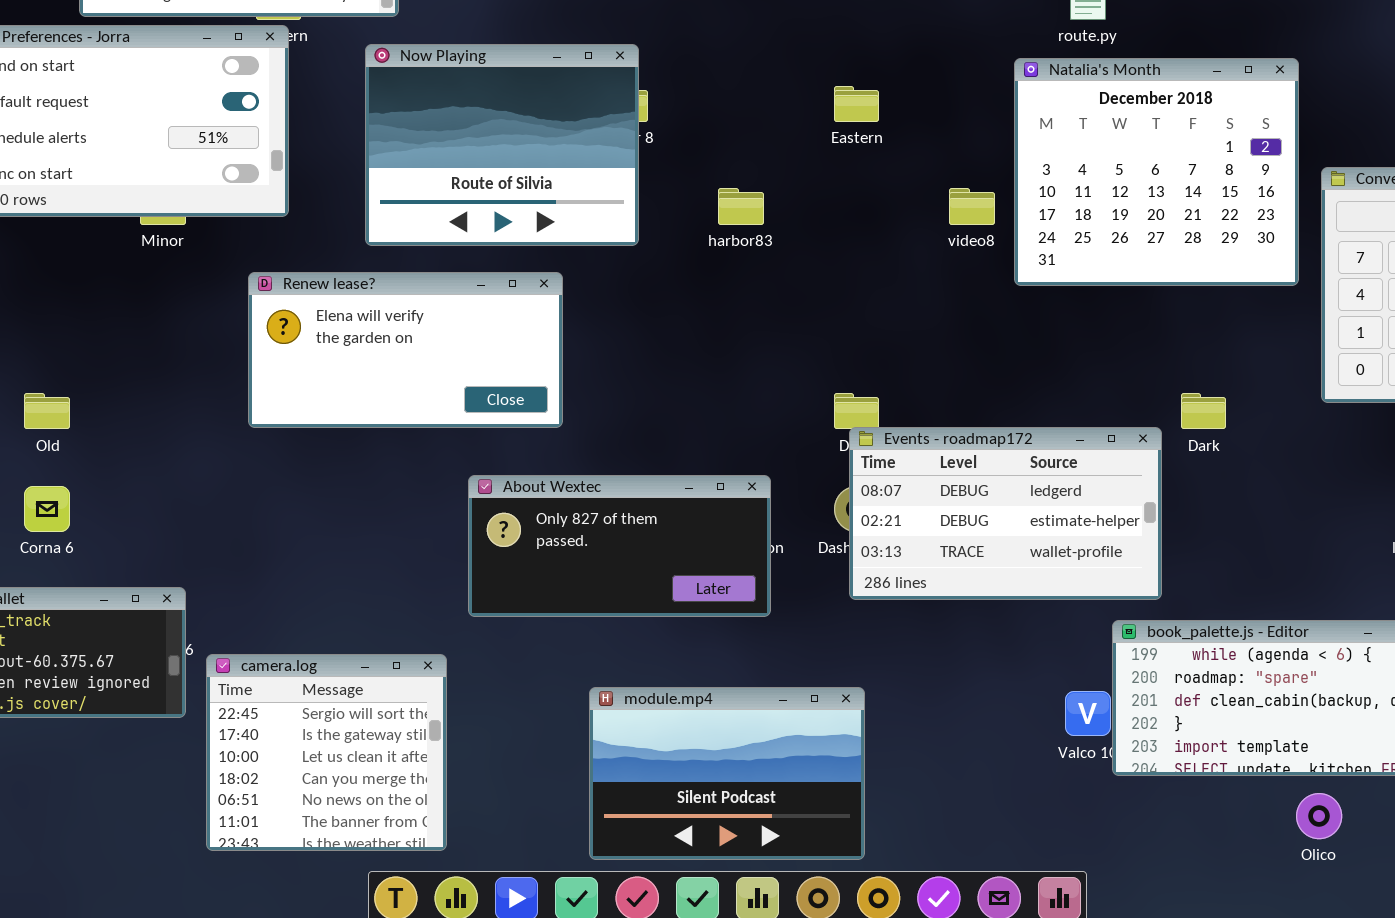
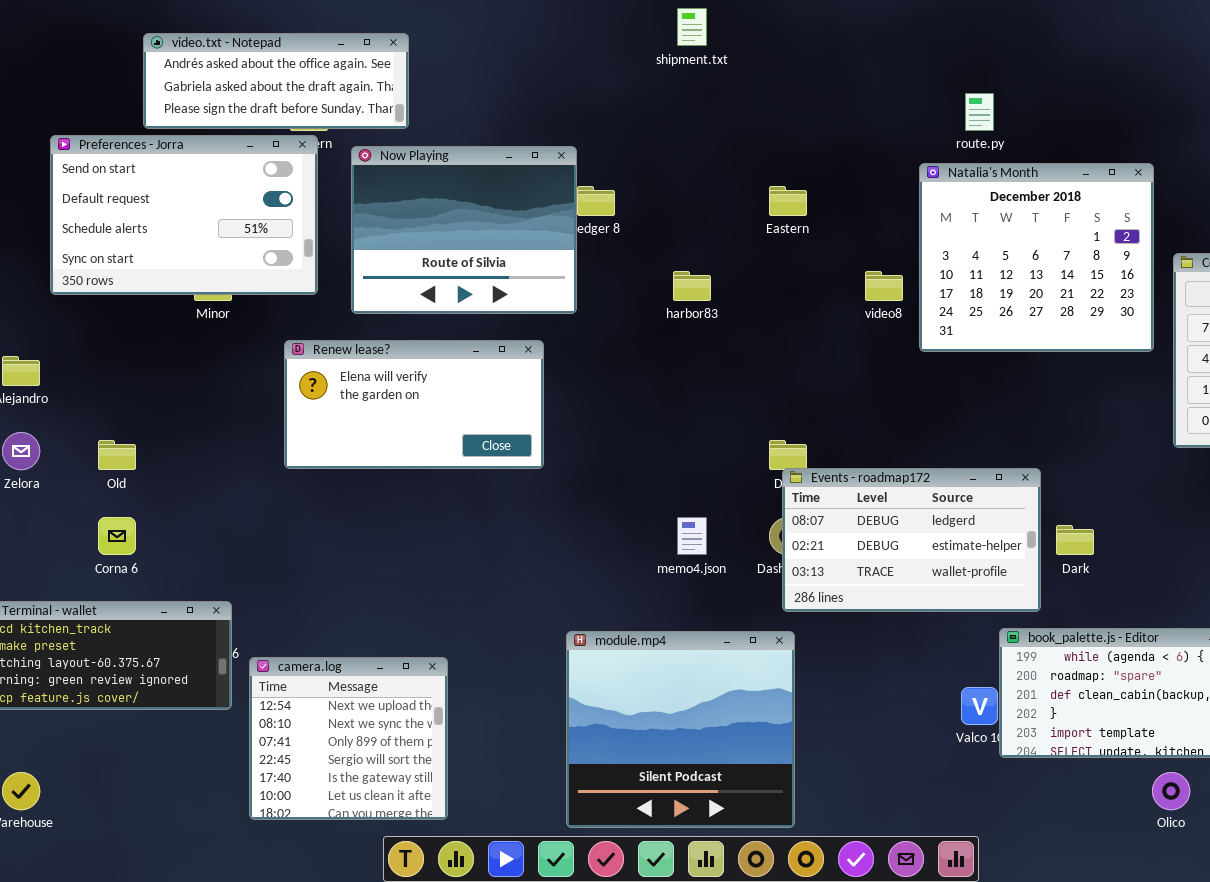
Now Playing: [365,44,639,246] -> [351,146,577,314], moved
Dark: [1181,393,1226,429] -> [1056,525,1094,555], moved
About Wextec: [468,475,771,617] -> none, closed
camera.log: [206,654,447,851] -> [249,657,448,820], scrolled up 3 rows
module.mp4: [589,687,865,860] -> [566,631,795,828], resized

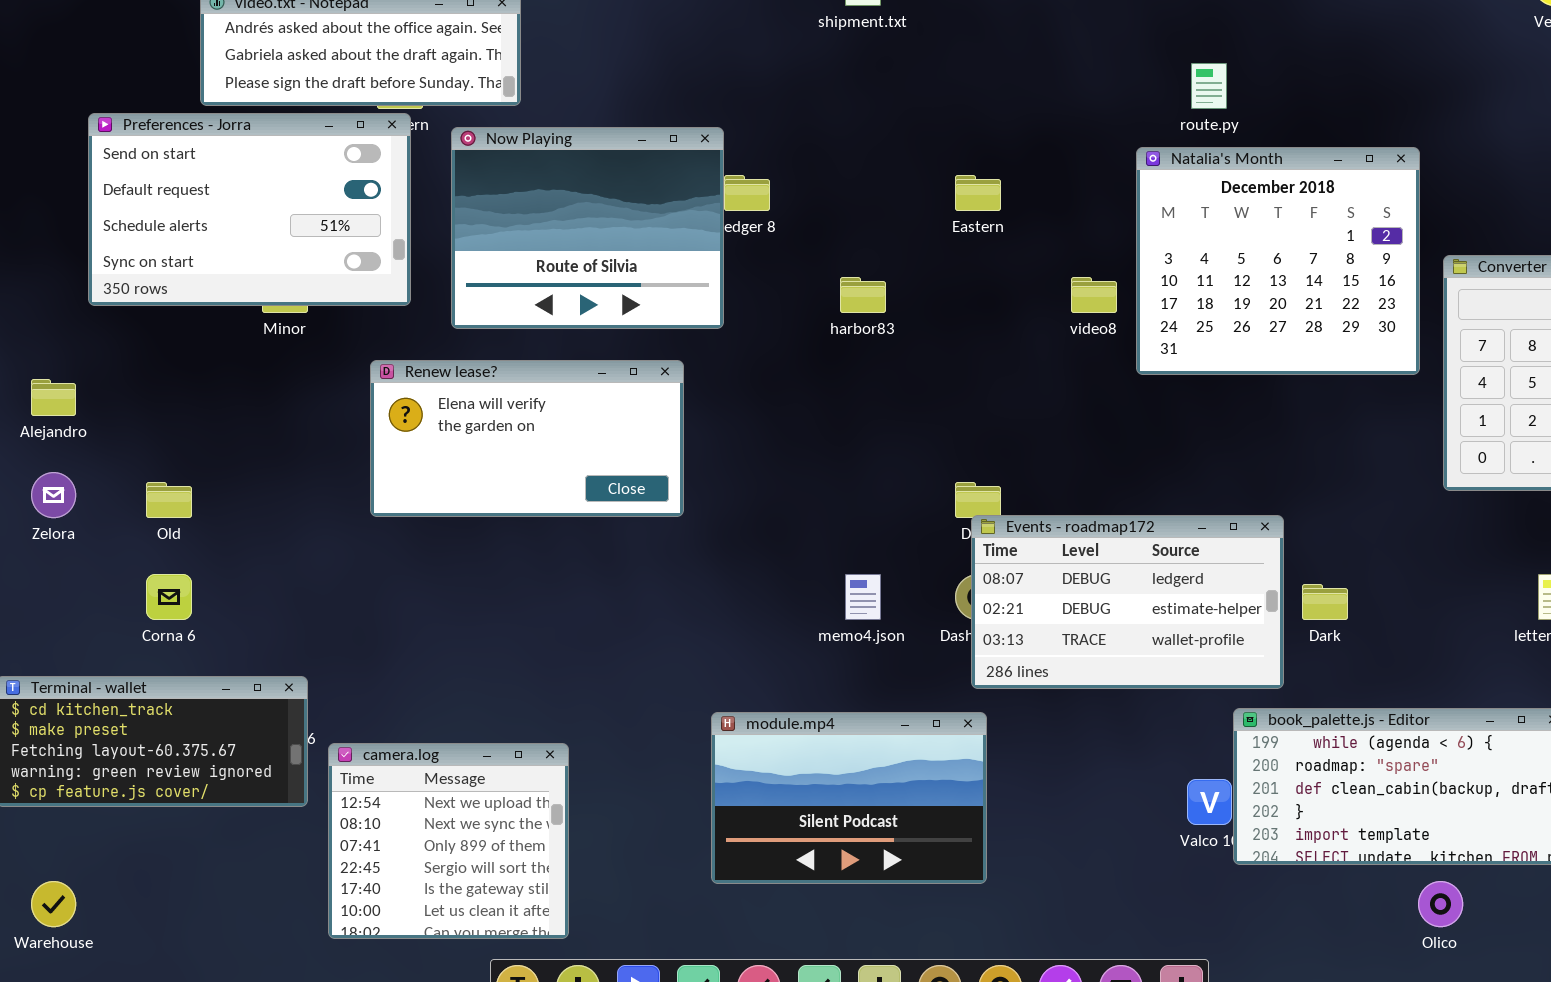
module.mp4: [566,631,795,828] -> [711,712,987,884], resized

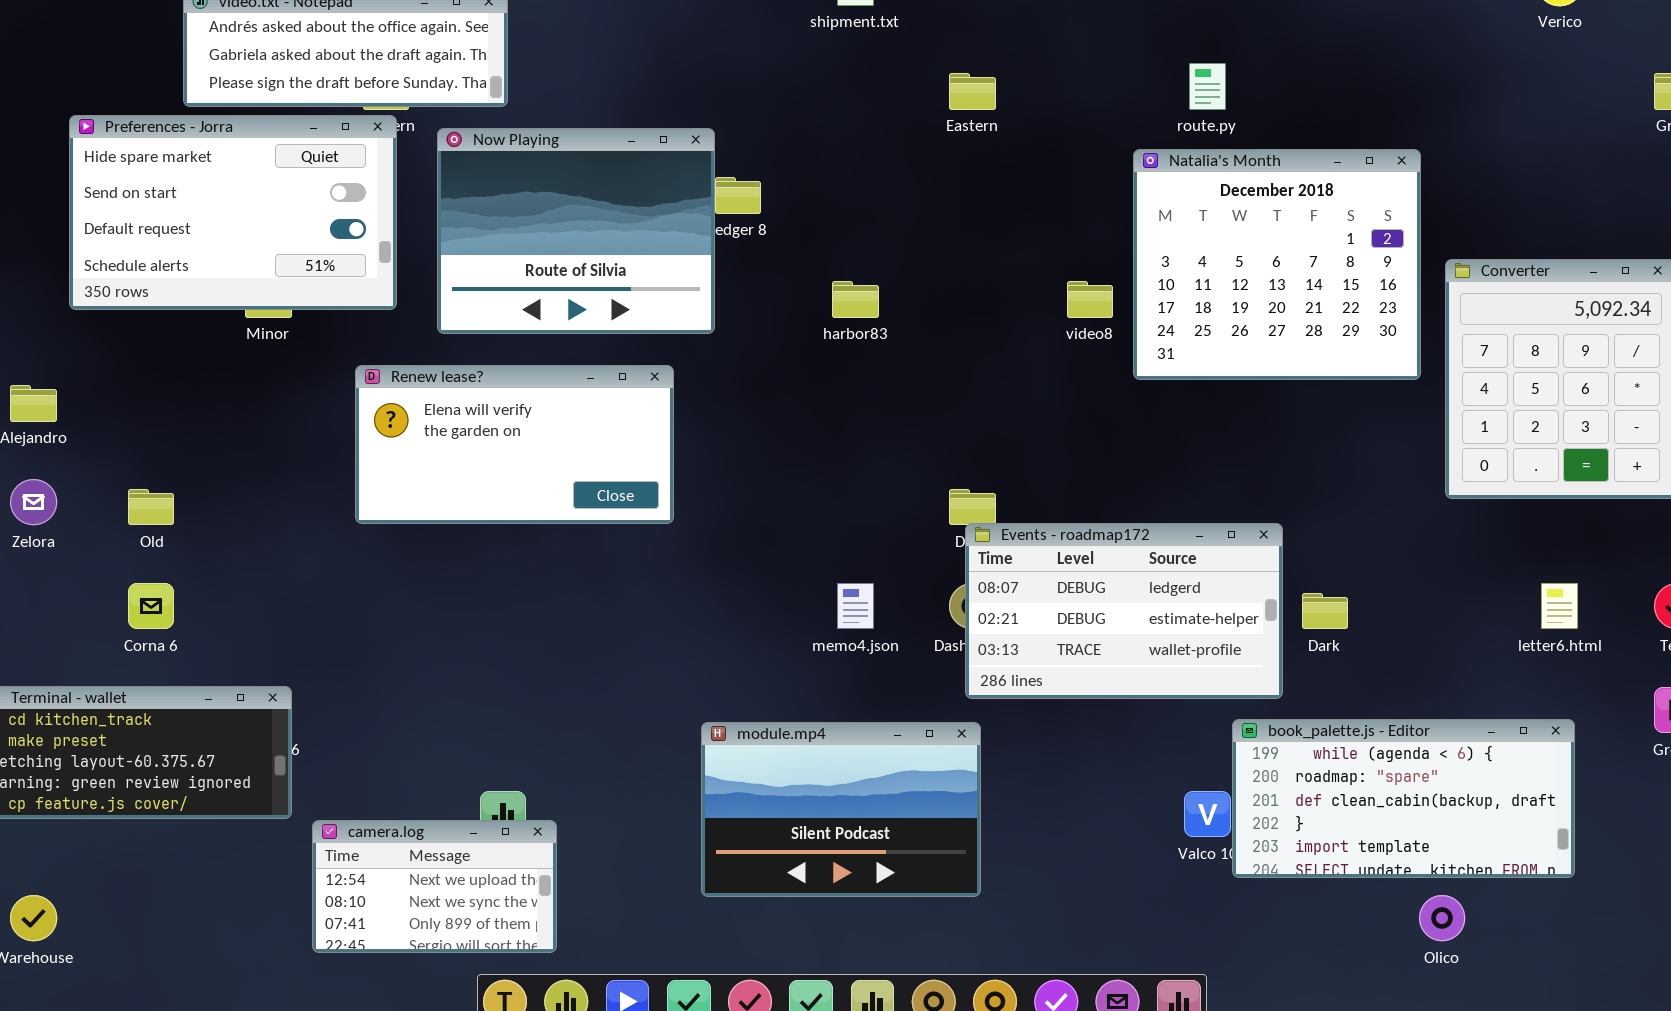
Preferences - Jorra: [88,113,411,306] -> [69,115,397,310], scrolled up 1 row
Eastern: [955,175,1001,211] -> [949,73,996,110], moved
camera.log: [328,743,569,939] -> [312,820,557,953], resized

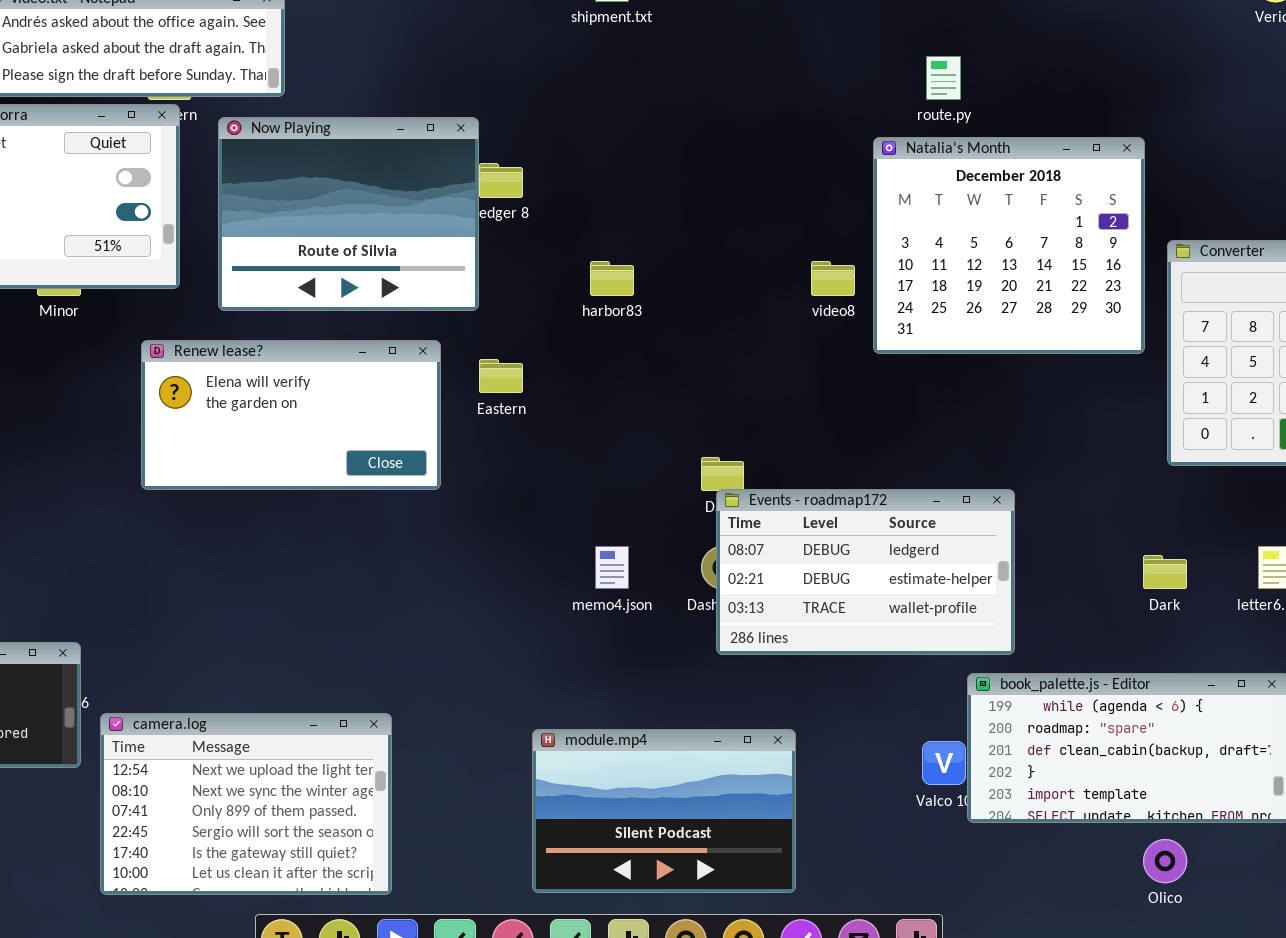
Eastern: [949,73,996,110] -> [479,359,523,393], moved
Dark: [1302,593,1348,629] -> [1143,555,1187,589], moved
module.mp4: [701,722,981,897] -> [532,729,796,893], moved
camera.log: [312,820,557,953] -> [100,713,392,895], resized

